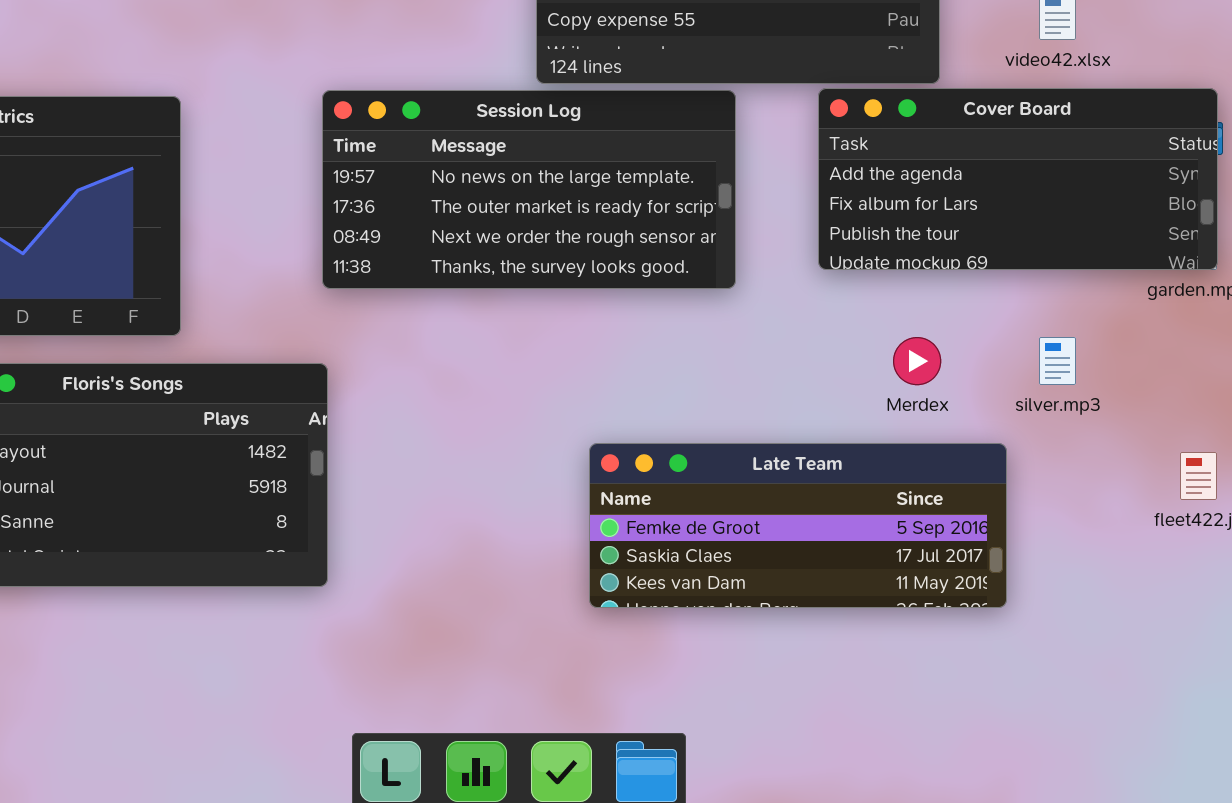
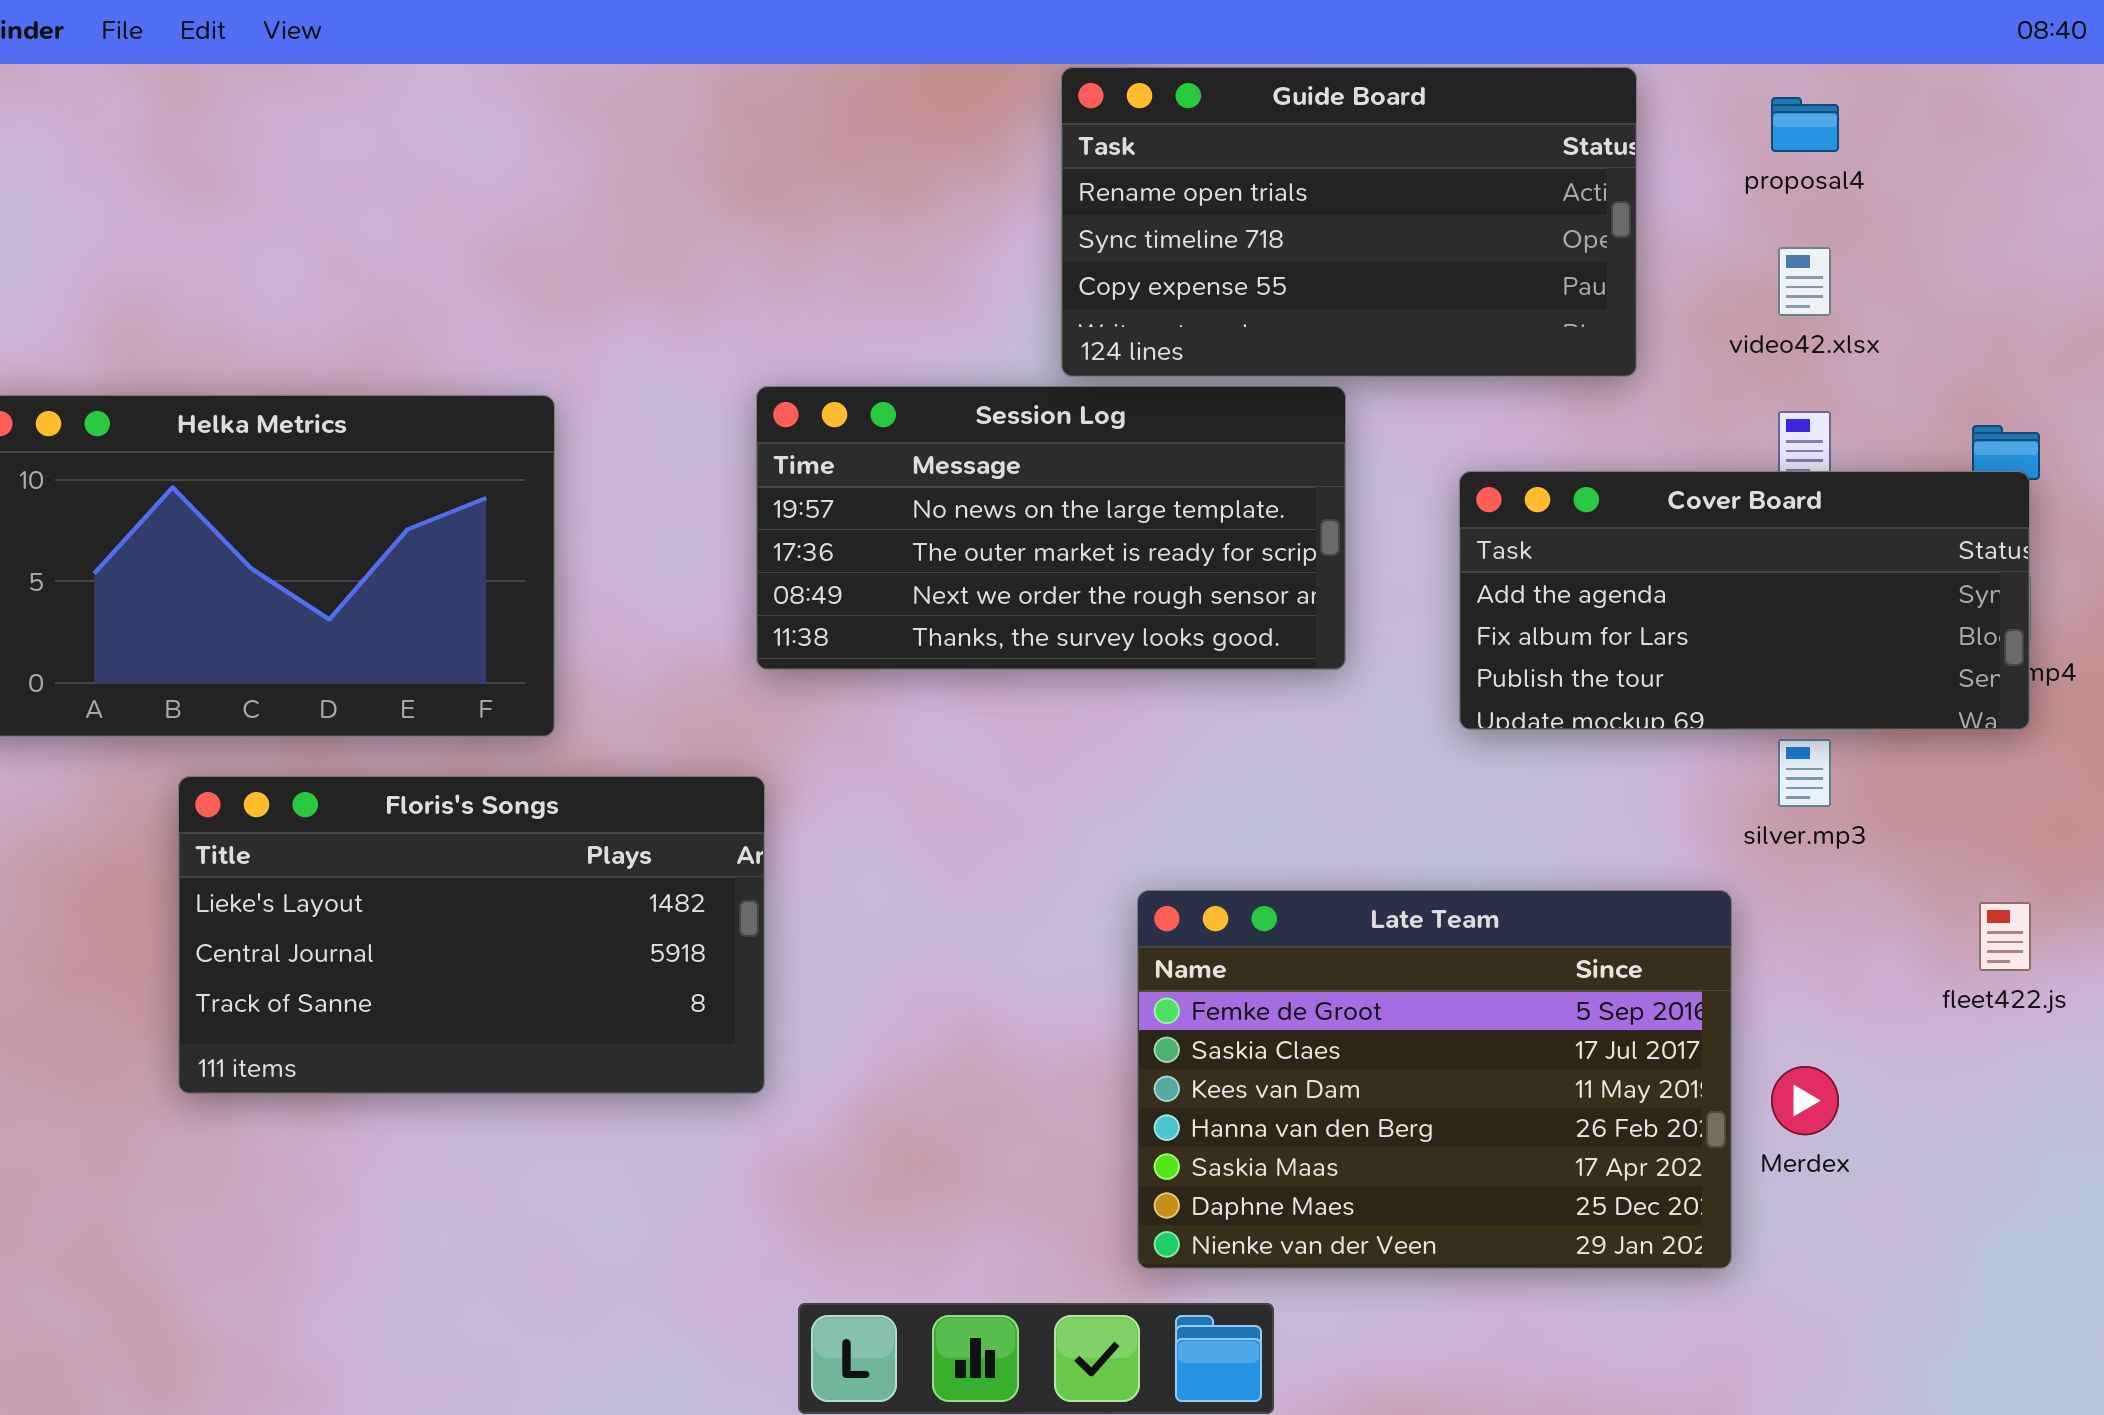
Cover Board: [818,88,1218,270] -> [1459,471,2030,730], moved
Merdex: [893,337,941,385] -> [1771,1066,1839,1135], moved
Late Team: [589,443,1007,608] -> [1137,890,1732,1269], resized

